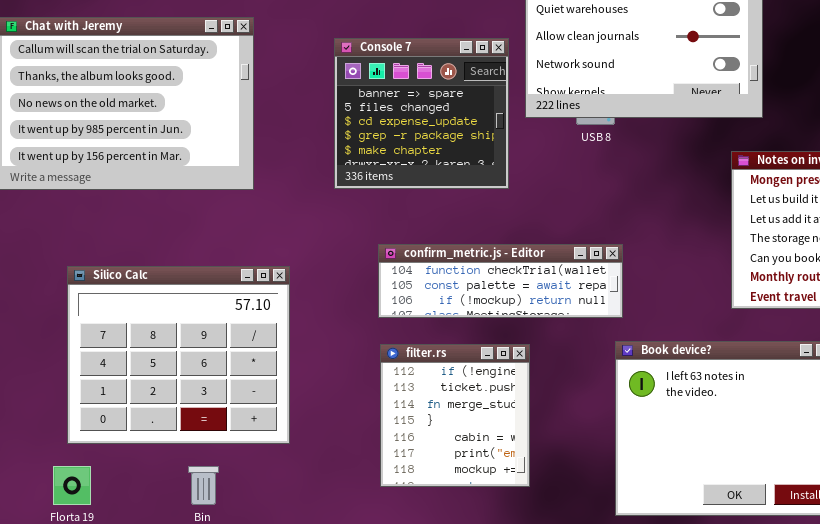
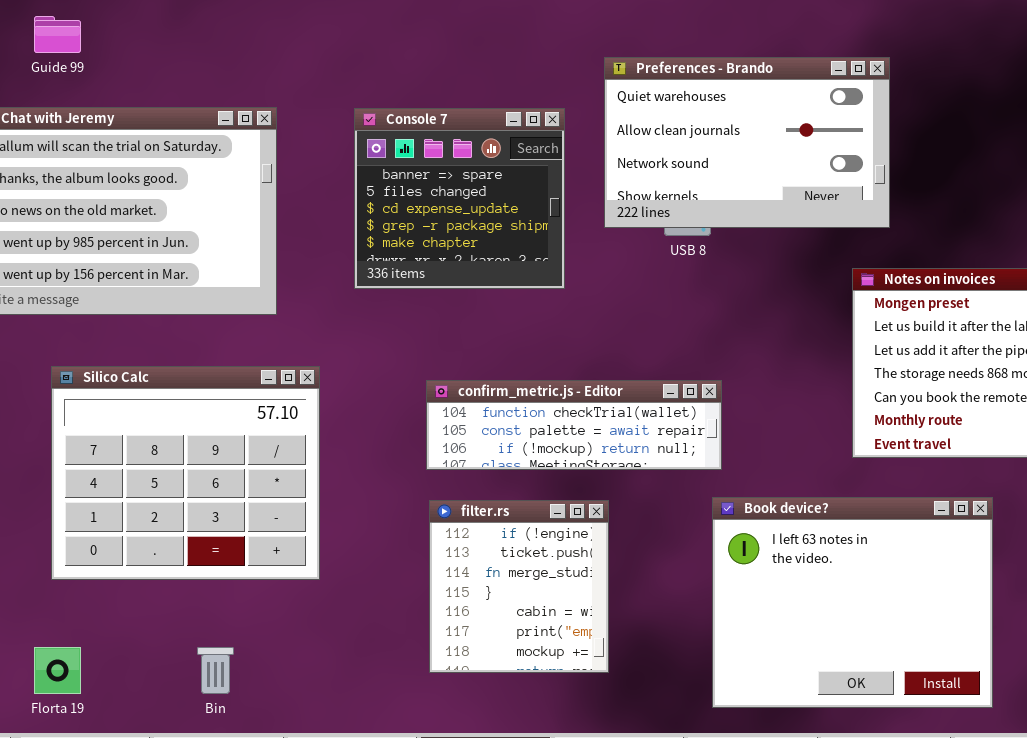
Console 7: [334,38,509,189] -> [354,108,565,289], moved
Silico Calc: [67,266,290,444] -> [51,366,320,580], moved

